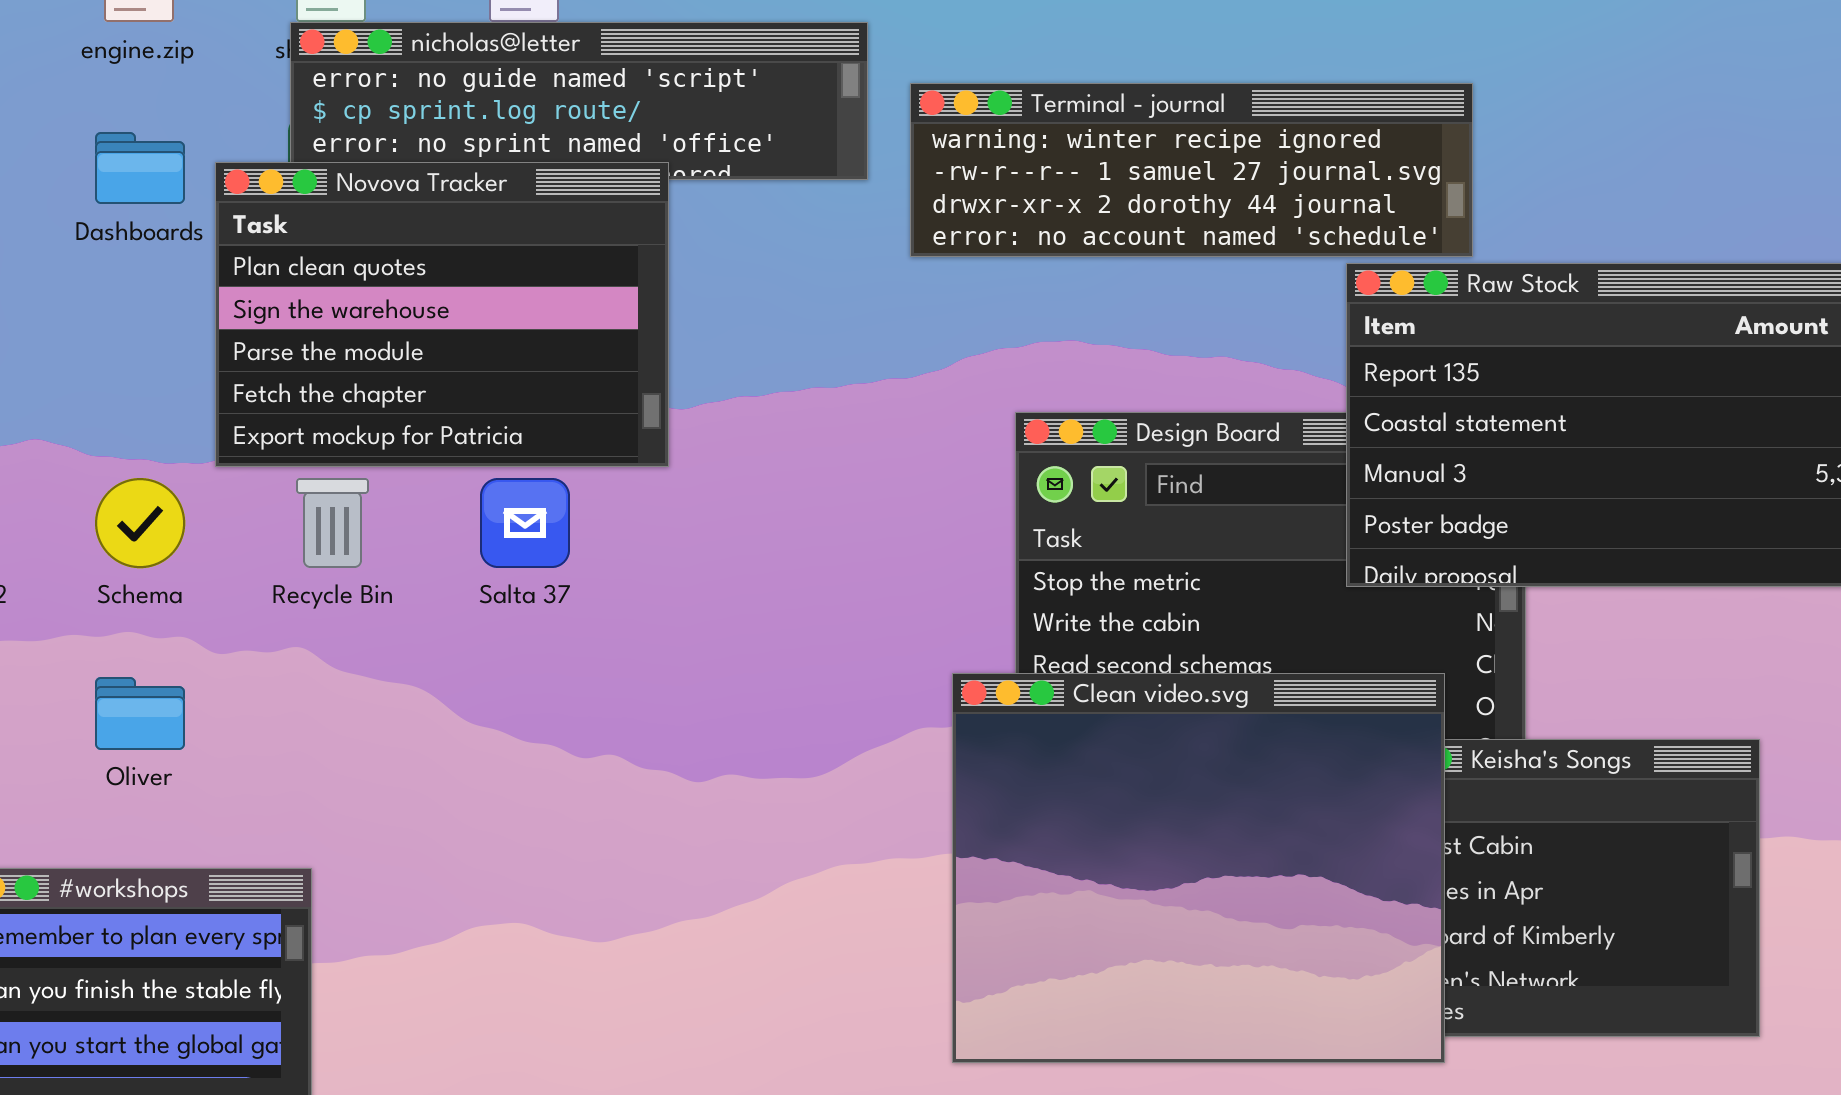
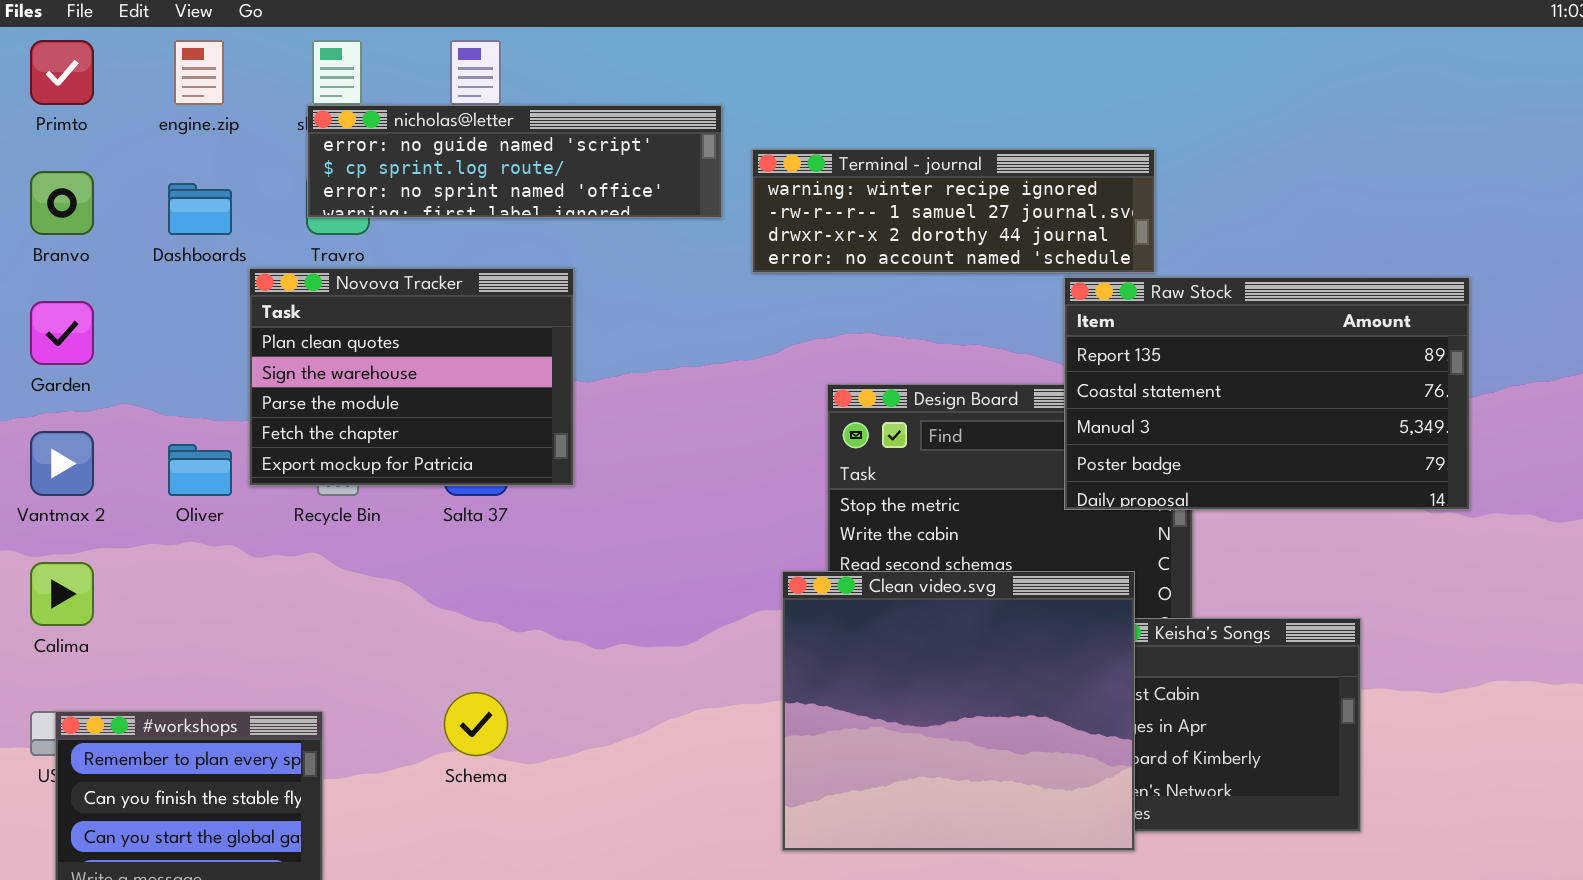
Novova Tracker: [215,162,669,467] -> [249,268,574,486], moved
Schema: [95,478,185,568] -> [444,692,508,756], moved
Oliver: [95,677,185,750] -> [168,444,232,496], moved

